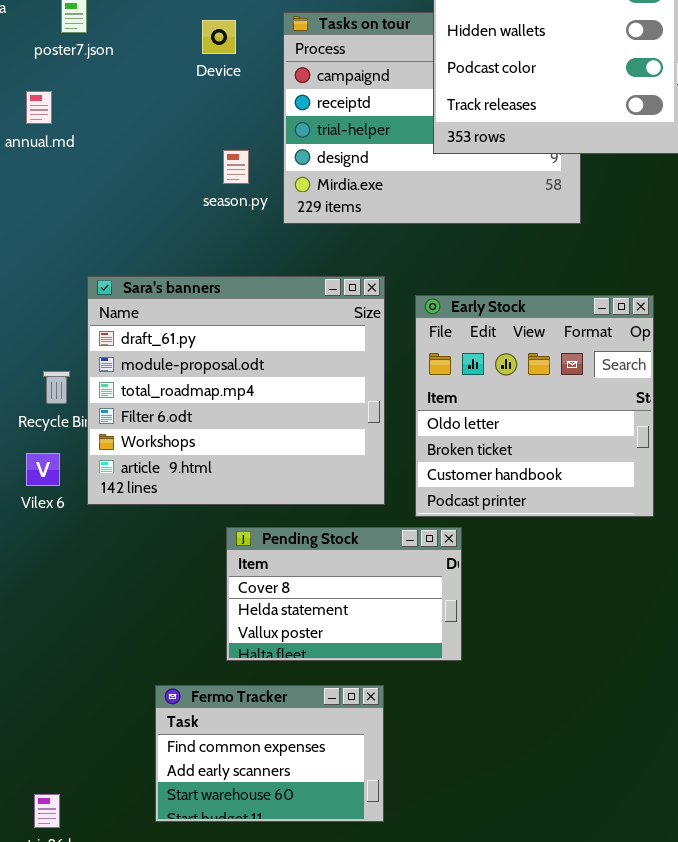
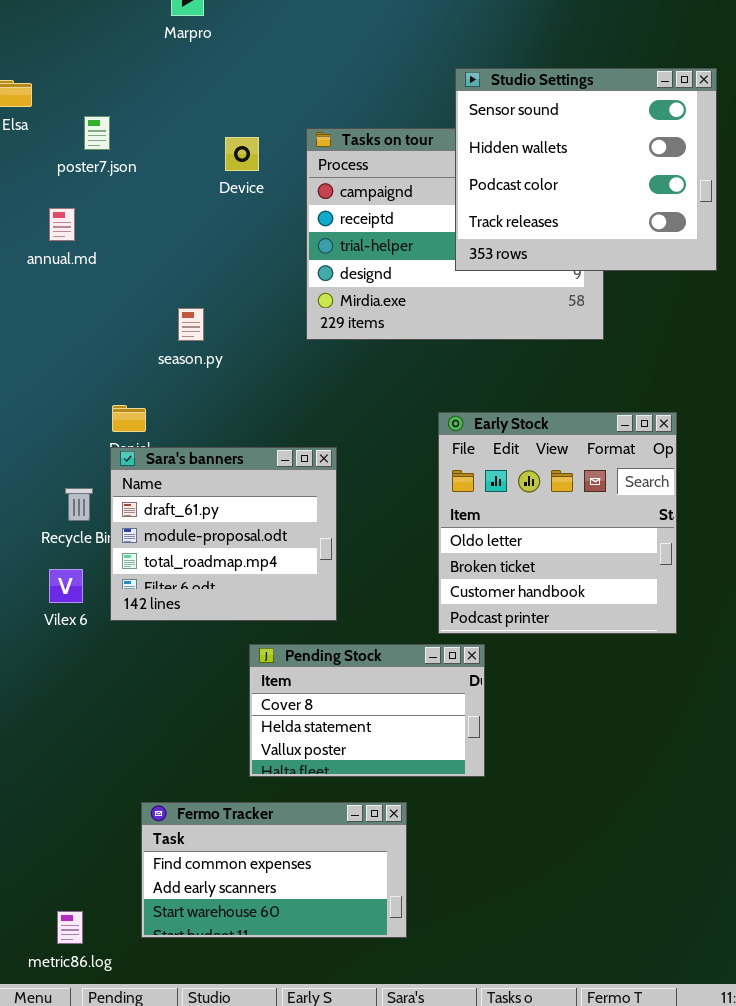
season.py: [223,150,249,184] -> [178,308,204,341], moved
Sara's banners: [87,276,385,505] -> [110,447,337,621], resized
Fermo Tracker: [155,685,384,822] -> [141,802,407,938], resized

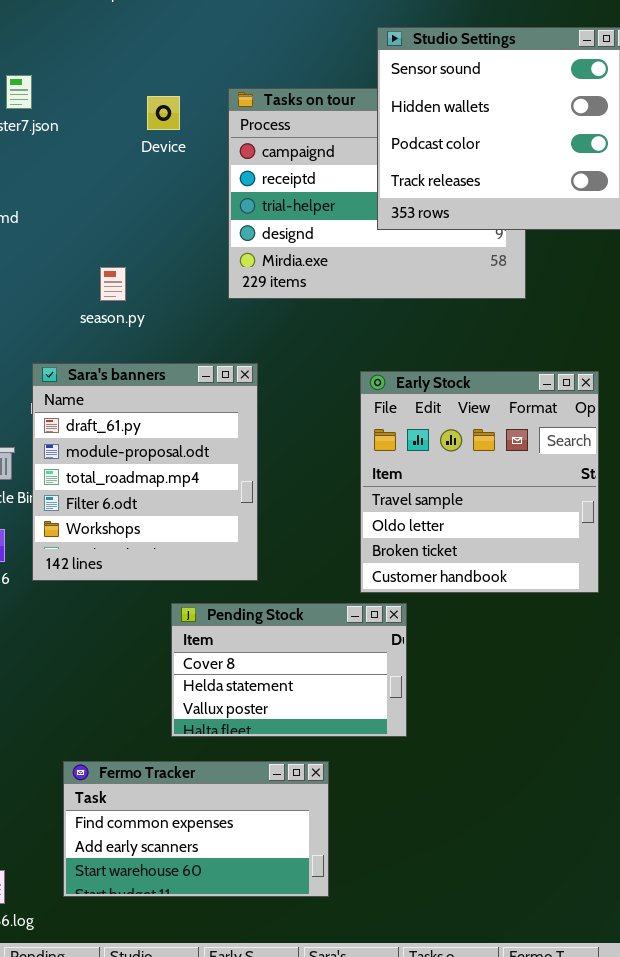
Early Stock: [438,412,677,634] -> [360,371,599,593], scrolled up 1 row
Sara's banners: [110,447,337,621] -> [32,363,258,581], resized

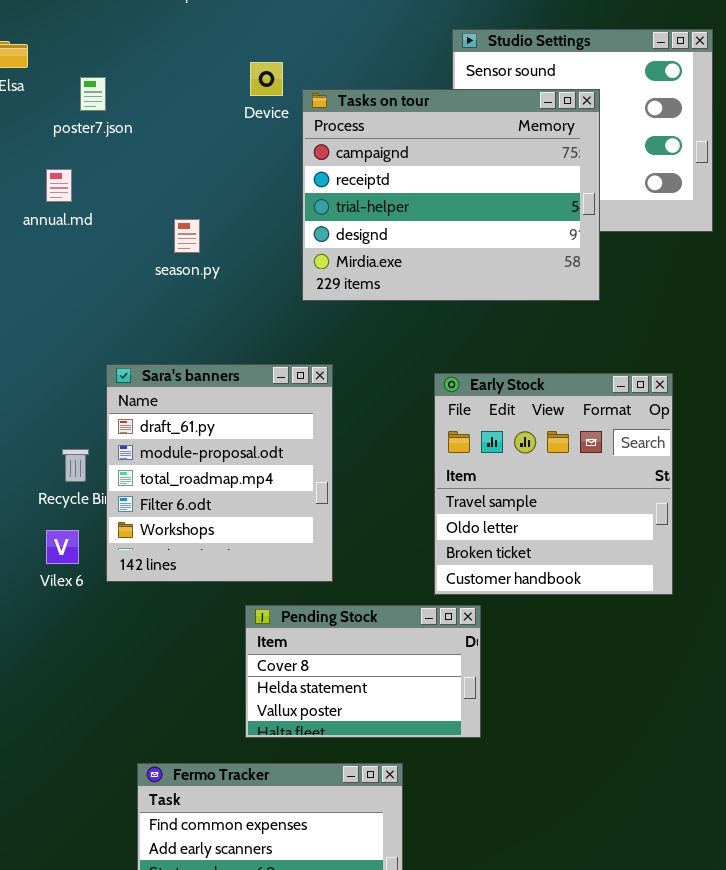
Tasks on tour: [228,88,526,299] -> [302,89,600,301], raised
Device: [147,96,180,130] -> [250,62,283,96], moved
season.py: [100,267,126,301] -> [174,219,200,253], moved

